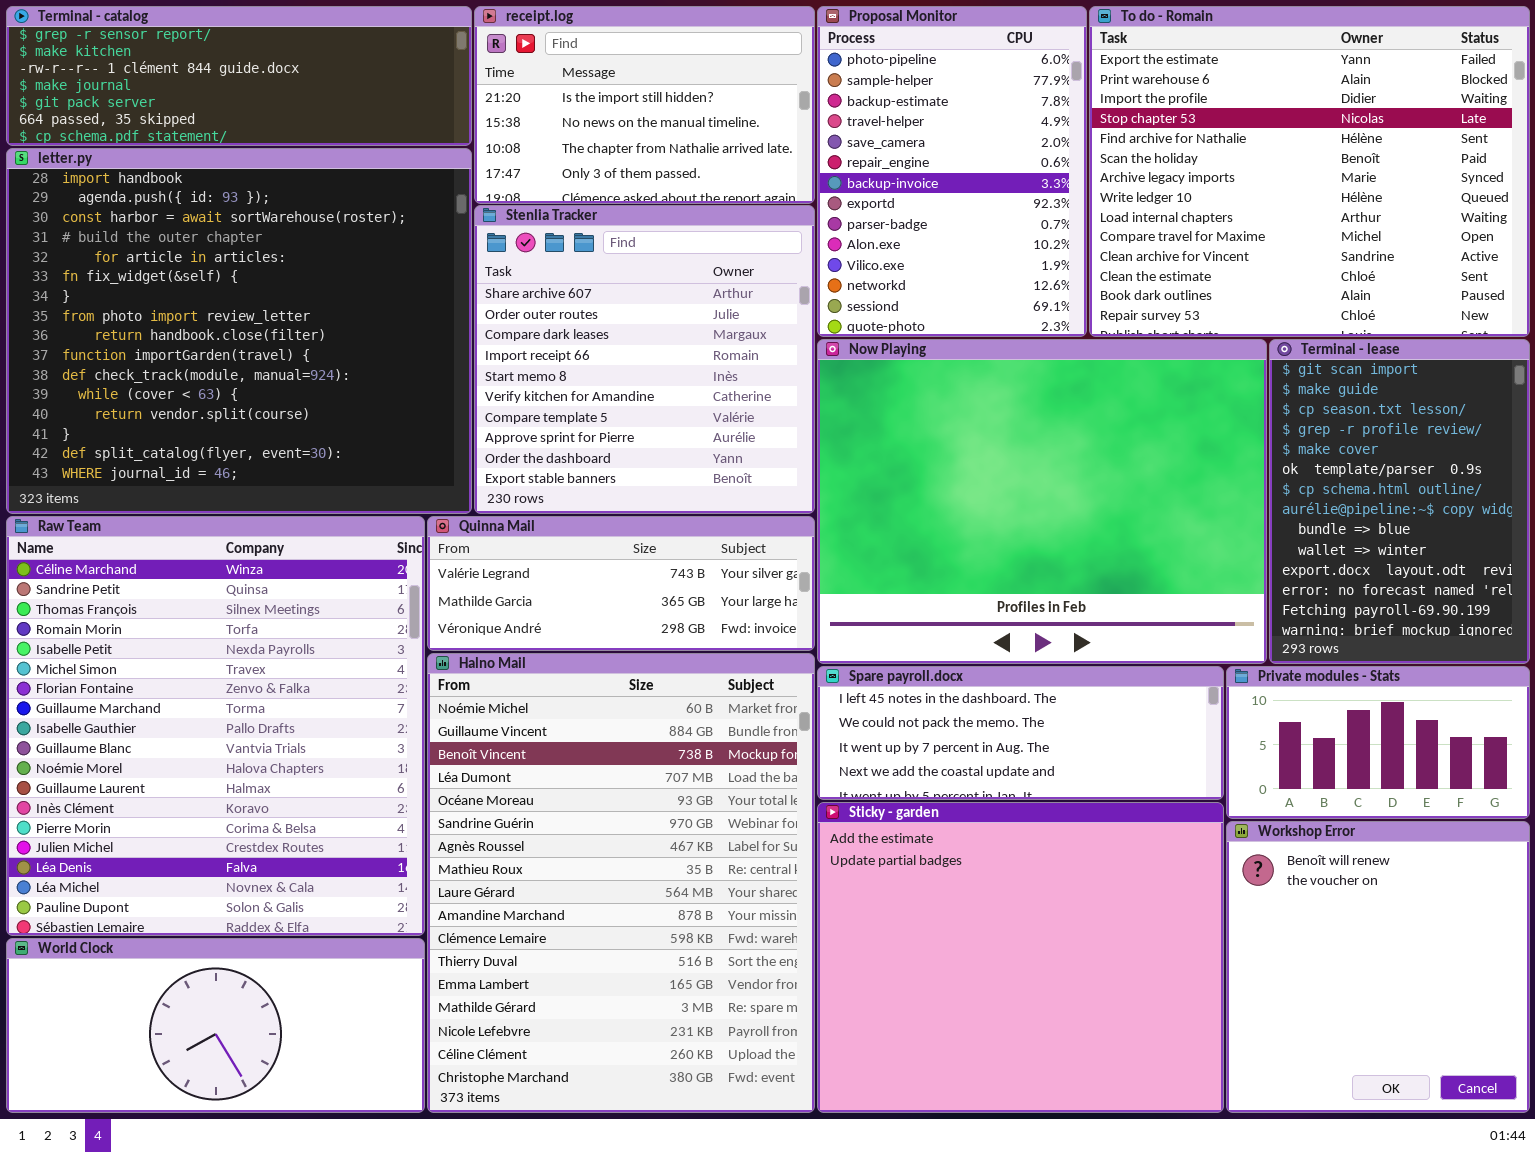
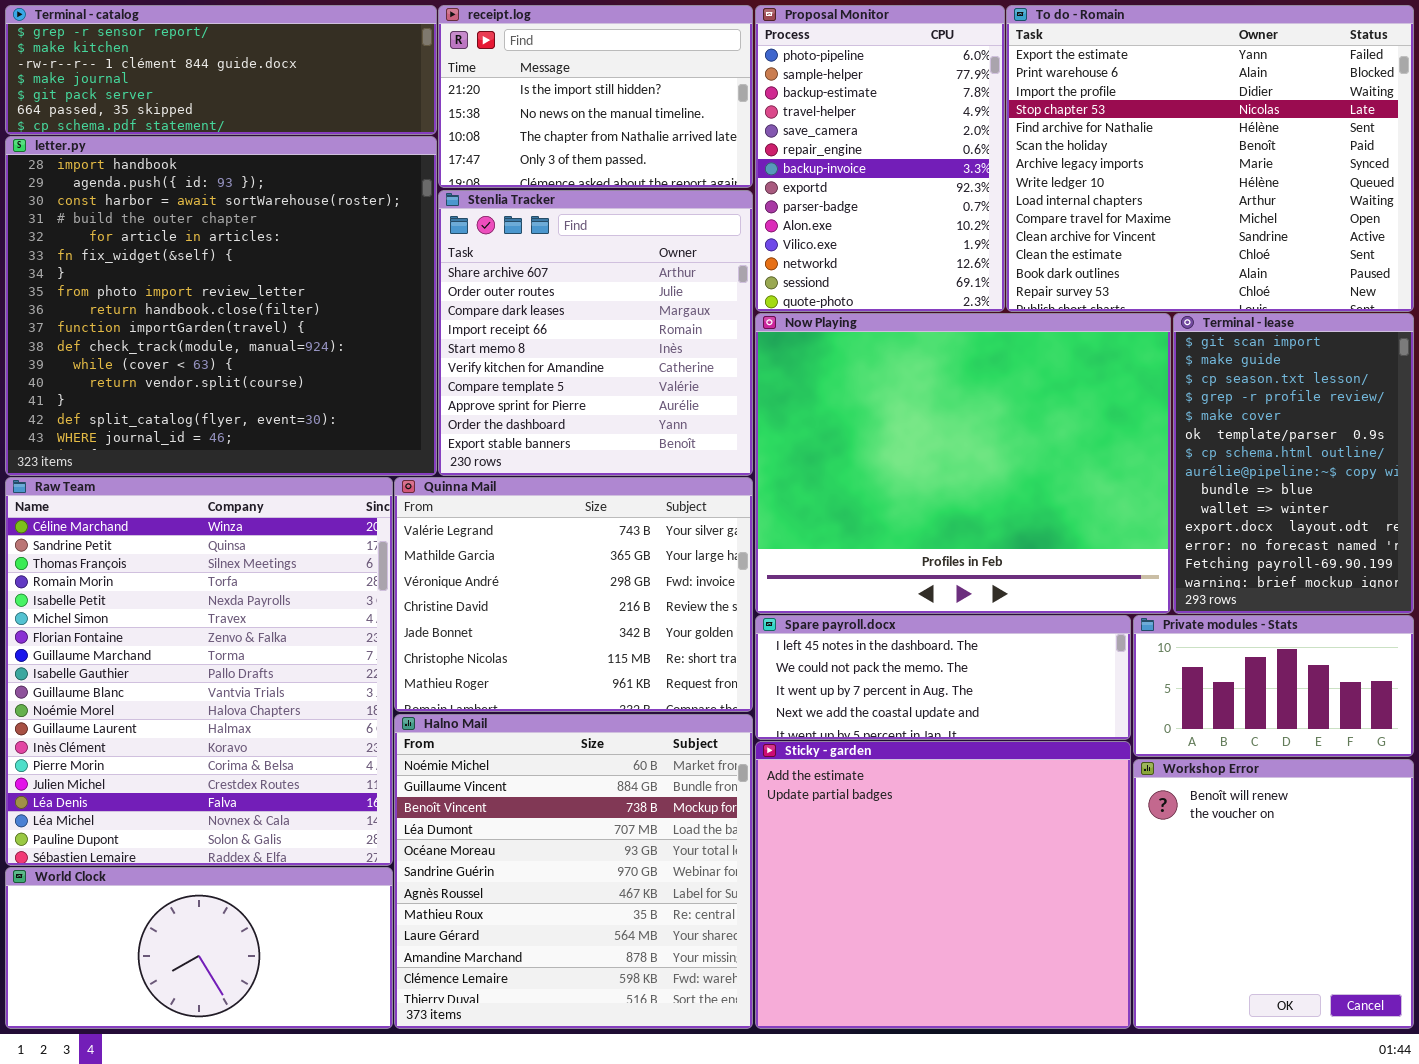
Quinna Mail: [427,516,815,651] -> [394,477,753,712], resized
Halno Mail: [427,653,815,1113] -> [394,714,753,1029], resized

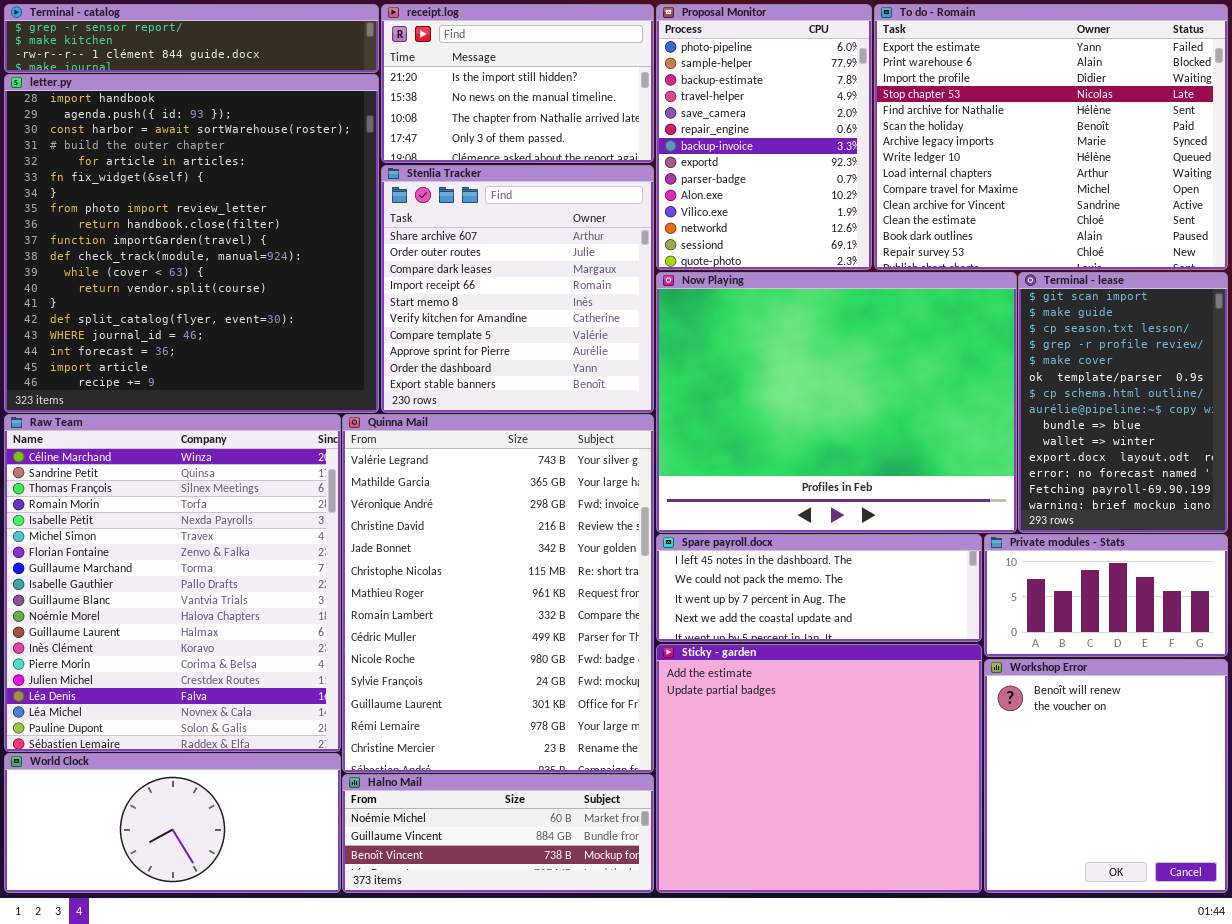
Terminal - catalog: [5,5,437,135] -> [4,4,379,73], resized
letter.py: [5,136,437,476] -> [4,74,379,413], resized
Quinna Mail: [394,477,753,712] -> [342,414,654,773], resized
Halno Mail: [394,714,753,1029] -> [342,774,654,893], resized

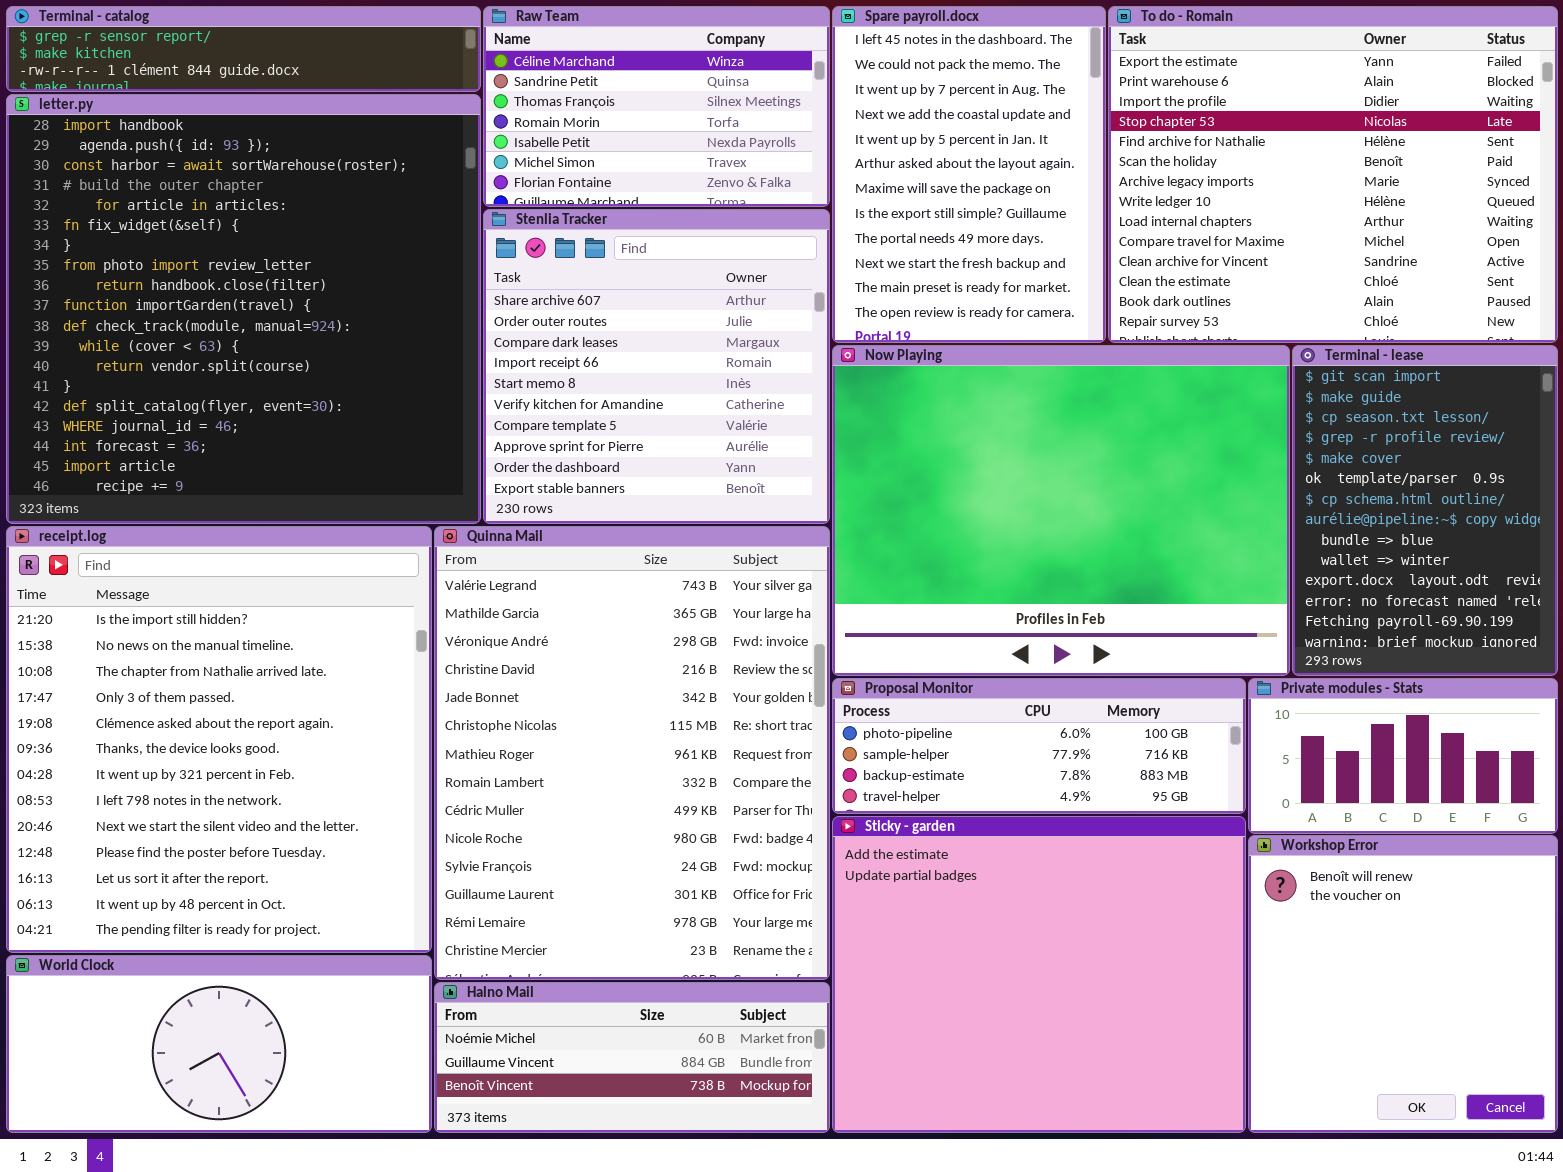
receipt.log: [381,4,654,163] -> [6,526,432,953], moved, resized
Proposal Monitor: [656,4,872,270] -> [832,678,1246,814], moved, resized
Raw Team: [4,414,341,752] -> [483,6,830,207], moved, resized
Spare payroll.docx: [656,534,982,642] -> [832,6,1106,343], moved, resized

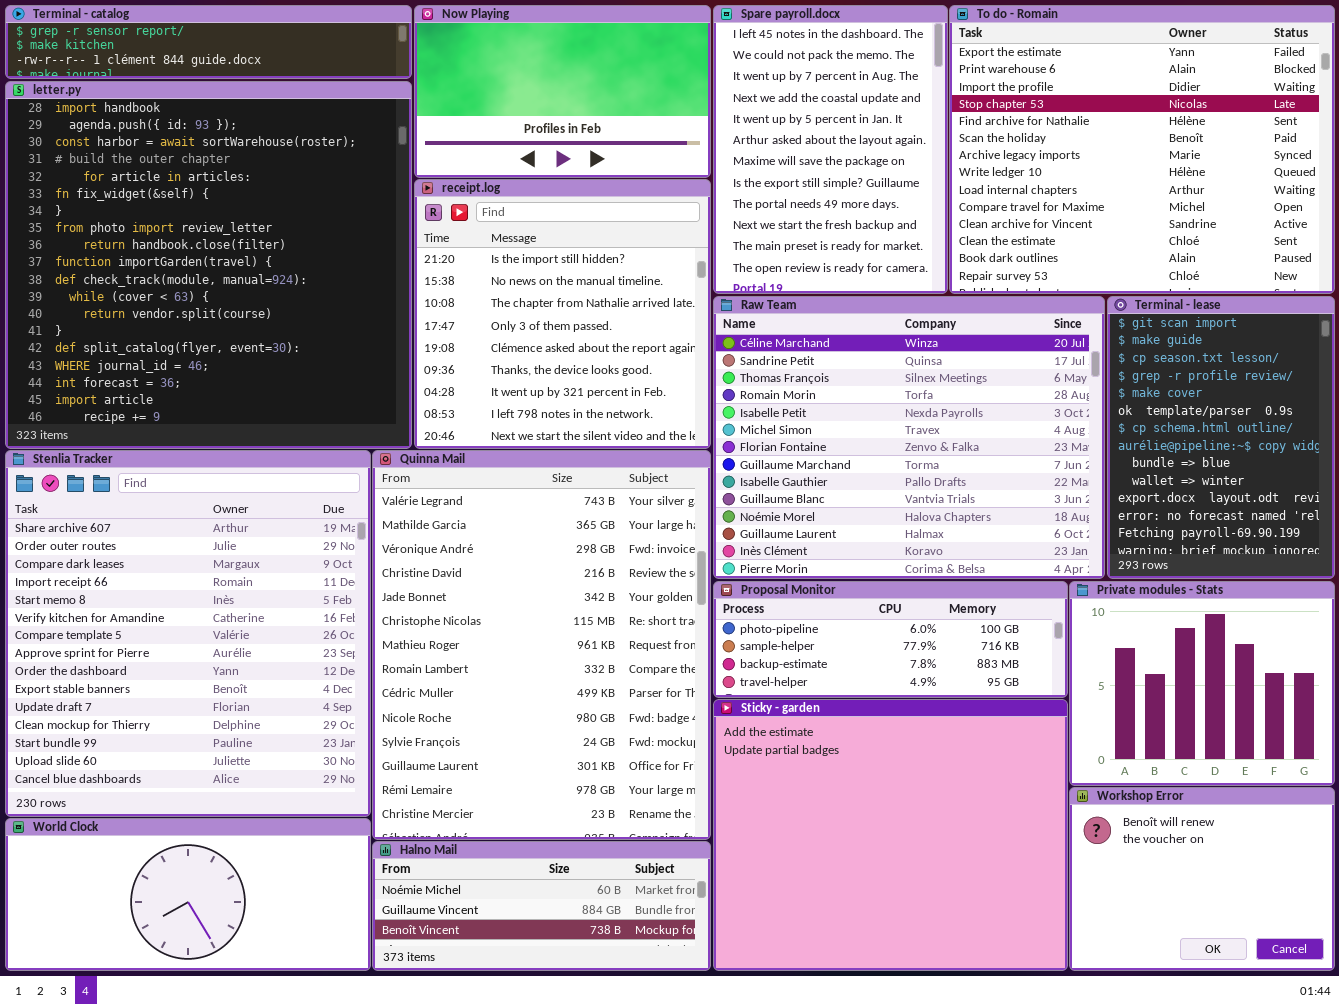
Raw Team: [483,6,830,207] -> [713,296,1105,579], moved, resized
Stenlia Tracker: [483,209,830,524] -> [5,450,371,817], moved, resized
Now Playing: [832,345,1290,676] -> [414,5,711,178], moved, resized
receipt.log: [6,526,432,953] -> [414,179,711,449], moved, resized
Private modules - Stats: [1248,678,1558,834] -> [1069,581,1335,786], resized
Workshop Error: [1248,835,1558,1133] -> [1069,787,1335,971], resized

